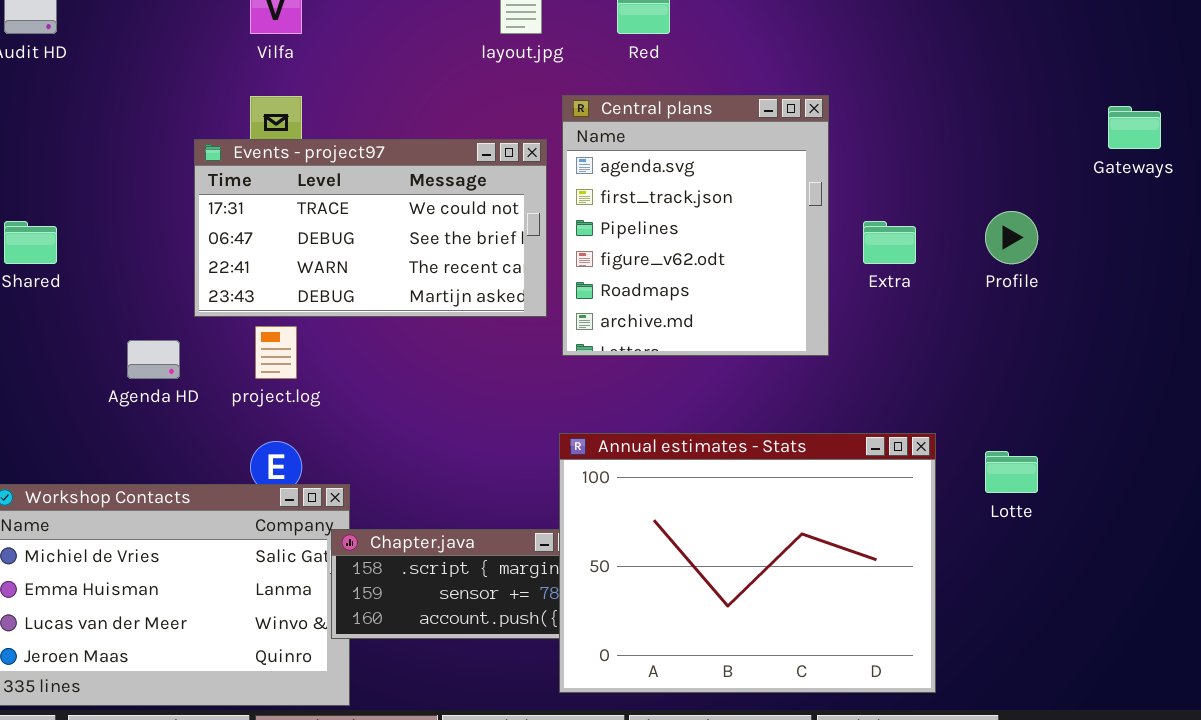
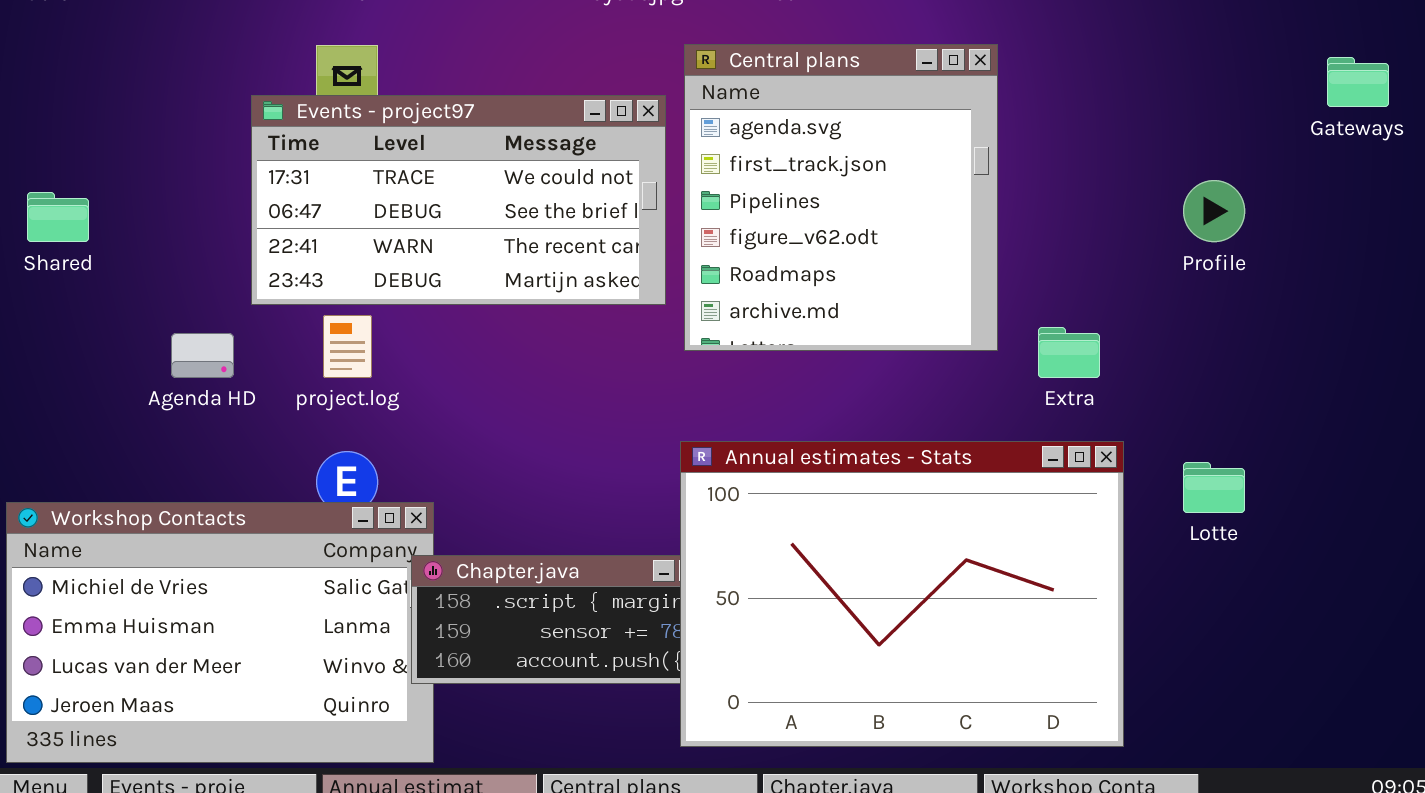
Extra: [863,221,916,264] -> [1038,327,1100,378], moved

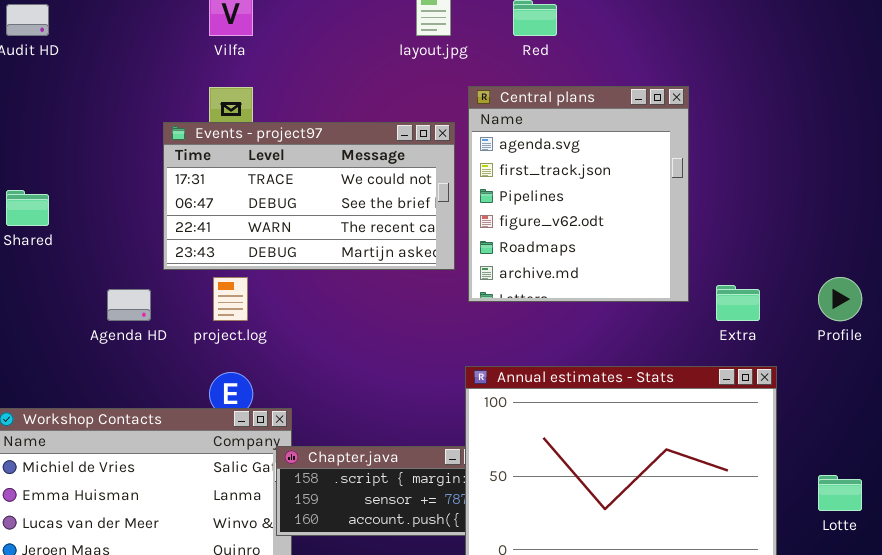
Profile: [1183,180,1245,242] -> [818,277,862,321], moved
Lotte: [1183,462,1245,513] -> [818,475,862,511], moved

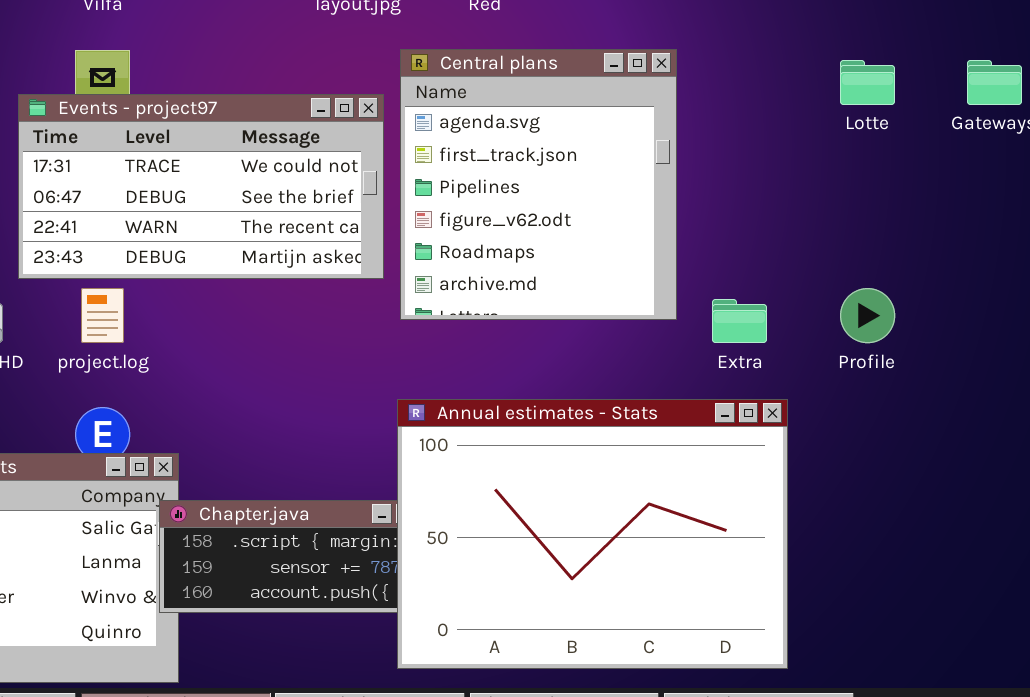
Lotte: [818,475,862,511] -> [840,60,895,105], moved

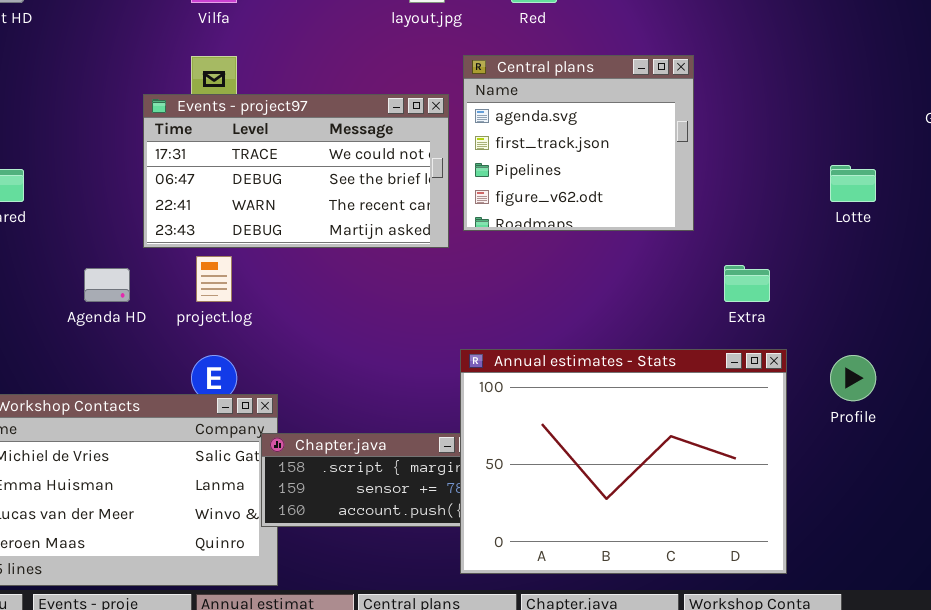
Central plans: [400,49,677,320] -> [463,55,694,231], resized
Lotte: [840,60,895,105] -> [830,165,876,202], moved
Profile: [840,288,895,343] -> [830,355,876,401], moved

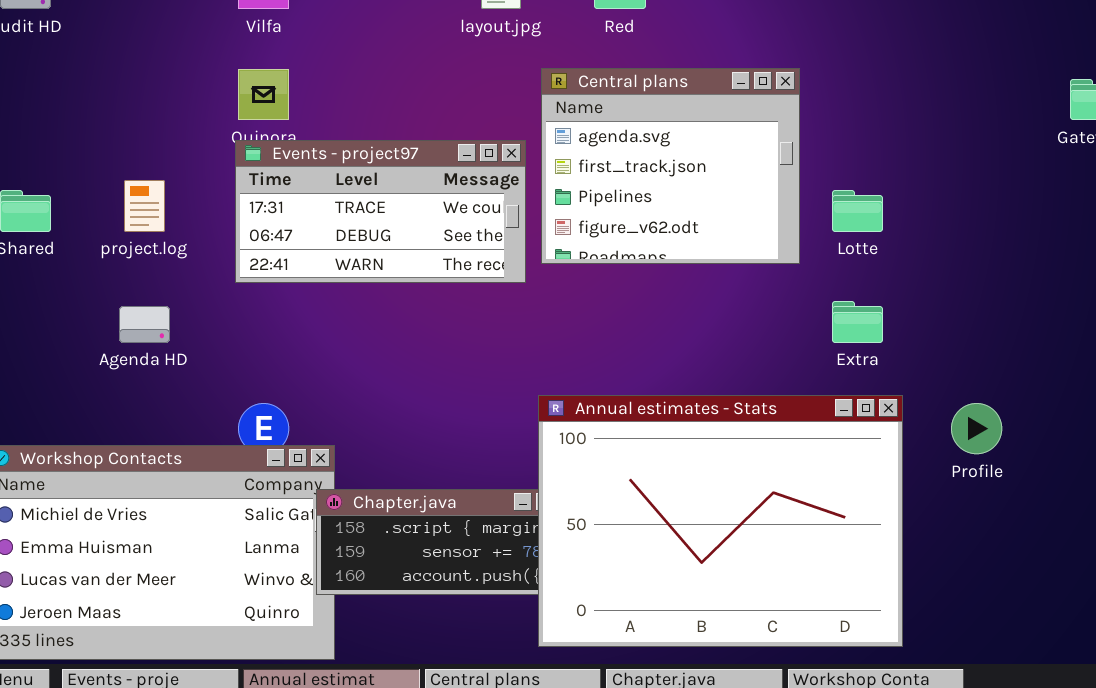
Events - project97: [143,94,449,248] -> [235,140,526,283], resized
Lotte: [830,165,876,202] -> [832,190,883,232], moved
project.log: [196,256,232,302] -> [124,180,165,232], moved

